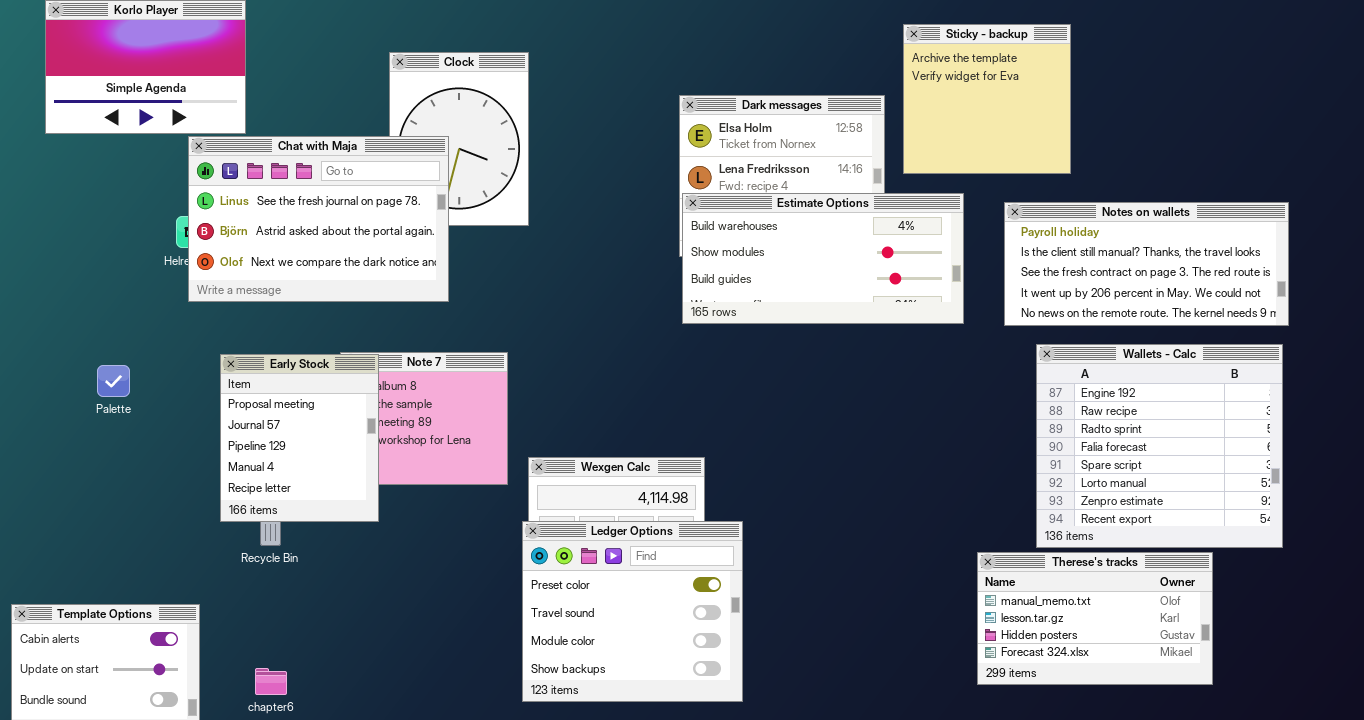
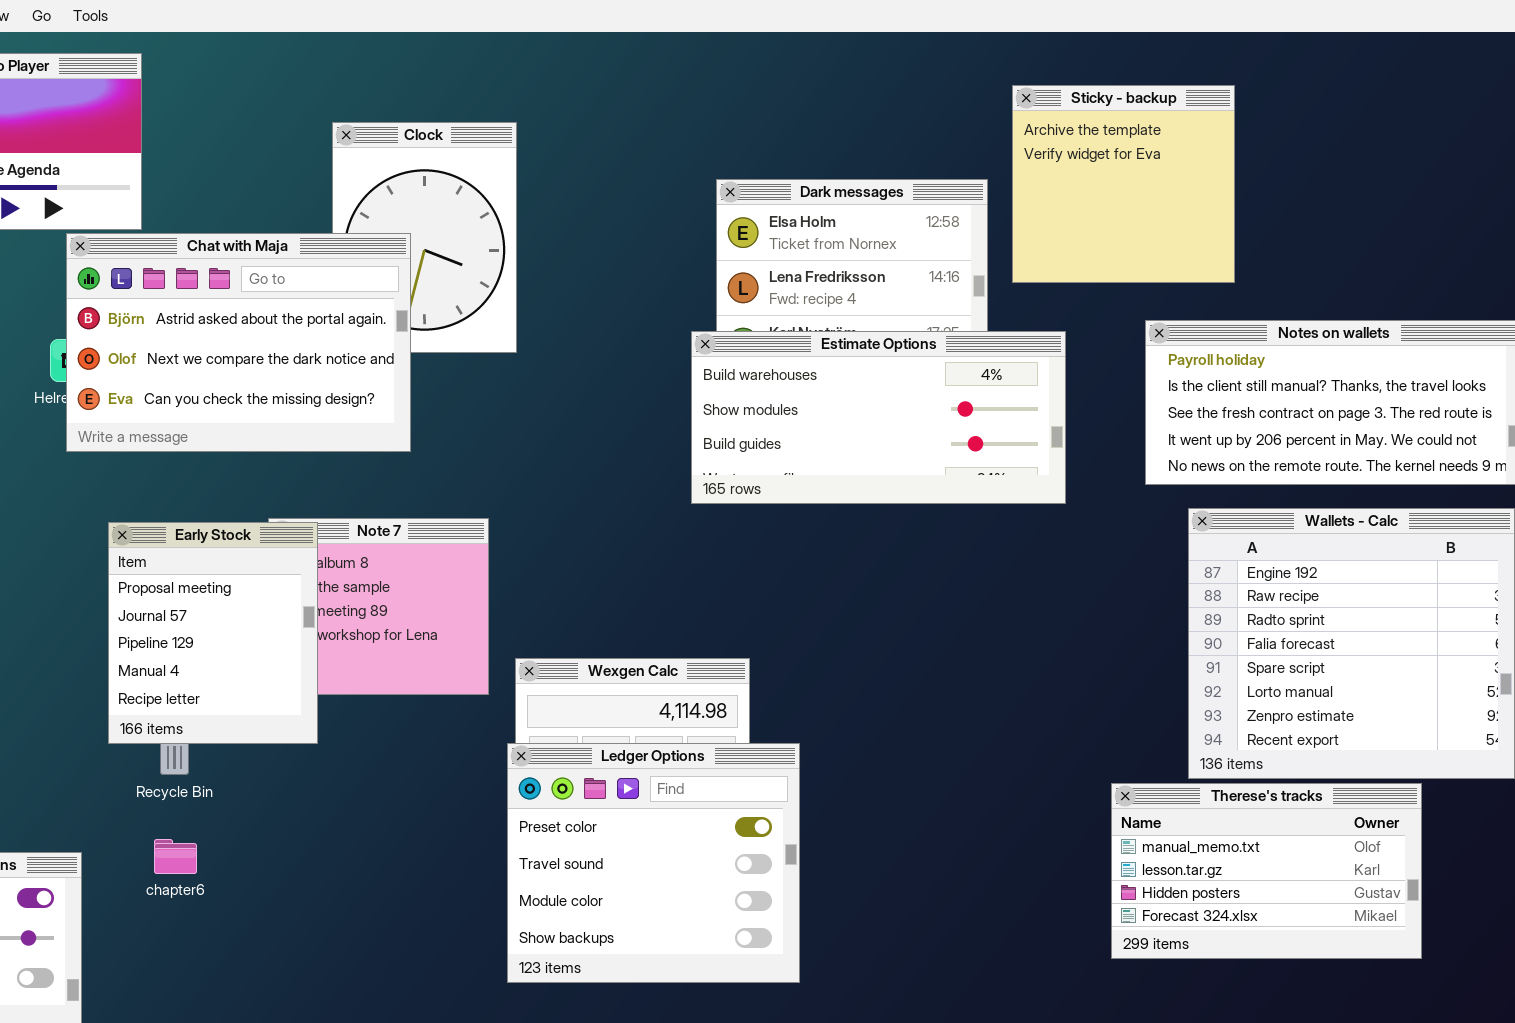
Chat with Maja: [188,136,449,302] -> [66,233,411,452], scrolled down 1 row
Estimate Options: [682,193,964,324] -> [691,331,1066,504], moved
chapter6: [255,668,287,695] -> [154,839,197,874], moved

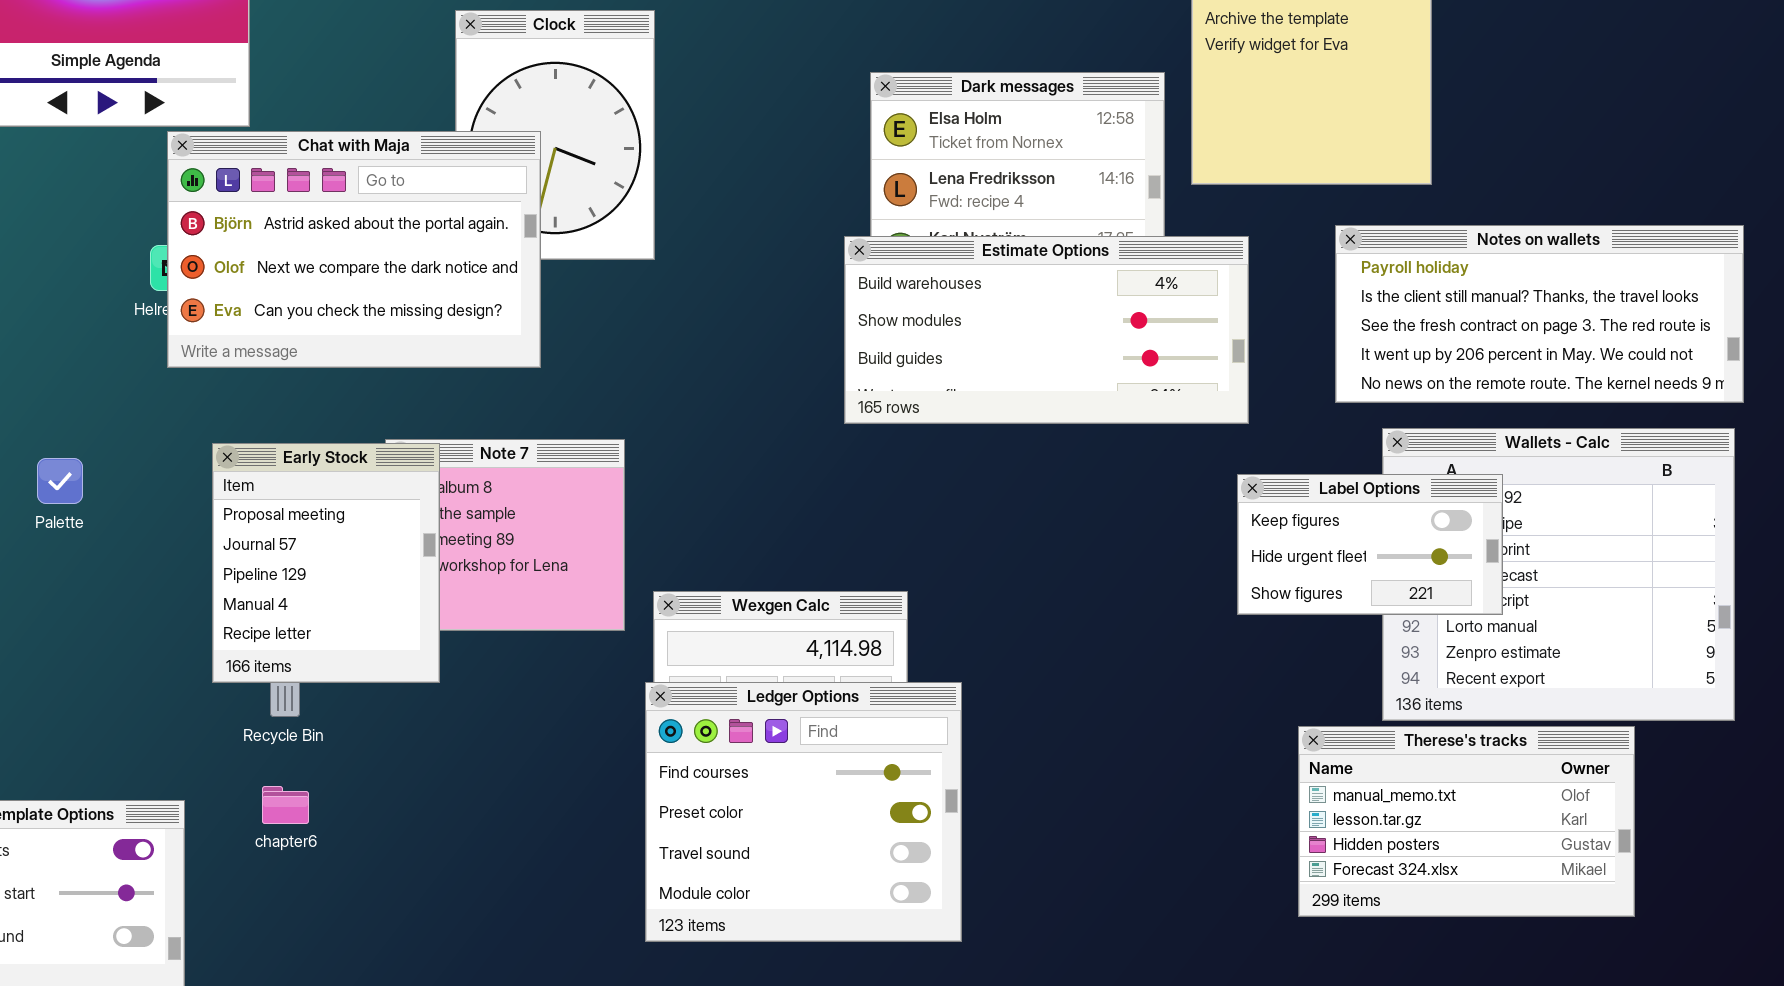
Label Options: none -> [1237,474,1503,615], opened
Ledger Options: [507,743,800,983] -> [645,682,962,942], scrolled up 1 row

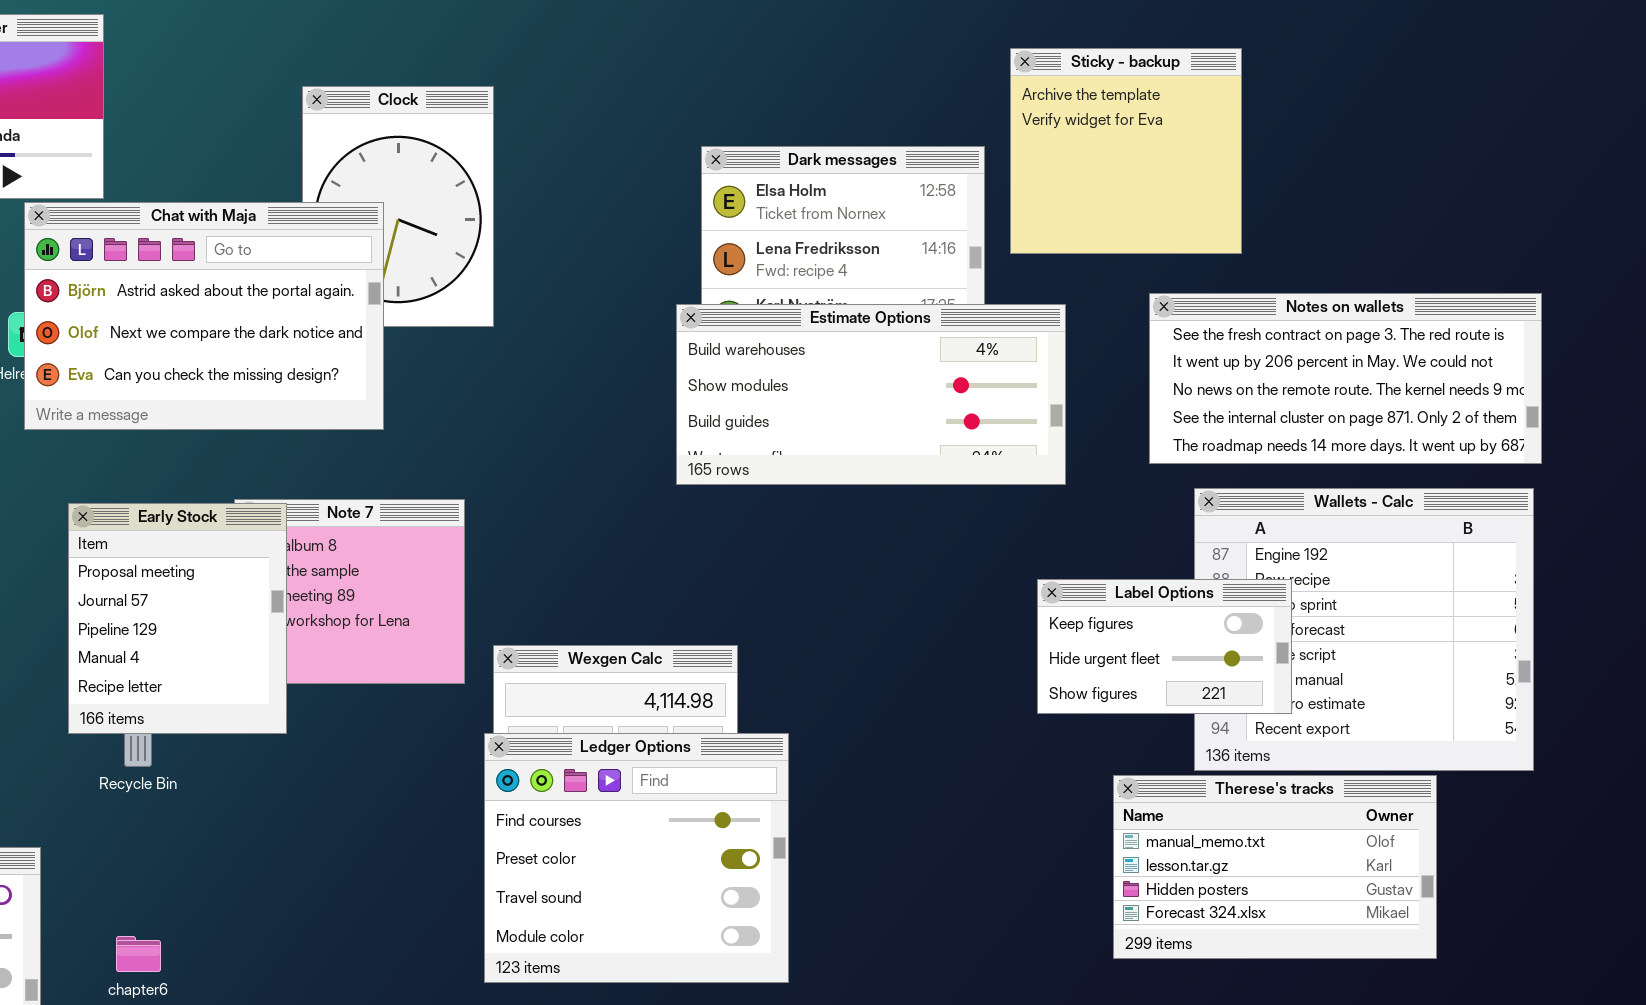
Notes on wallets: [1335,225,1744,403] -> [1149,293,1542,464], scrolled down 2 rows
Label Options: [1237,474,1503,615] -> [1037,579,1292,714], moved
chapter6: [262,786,309,824] -> [116,936,161,972], moved

